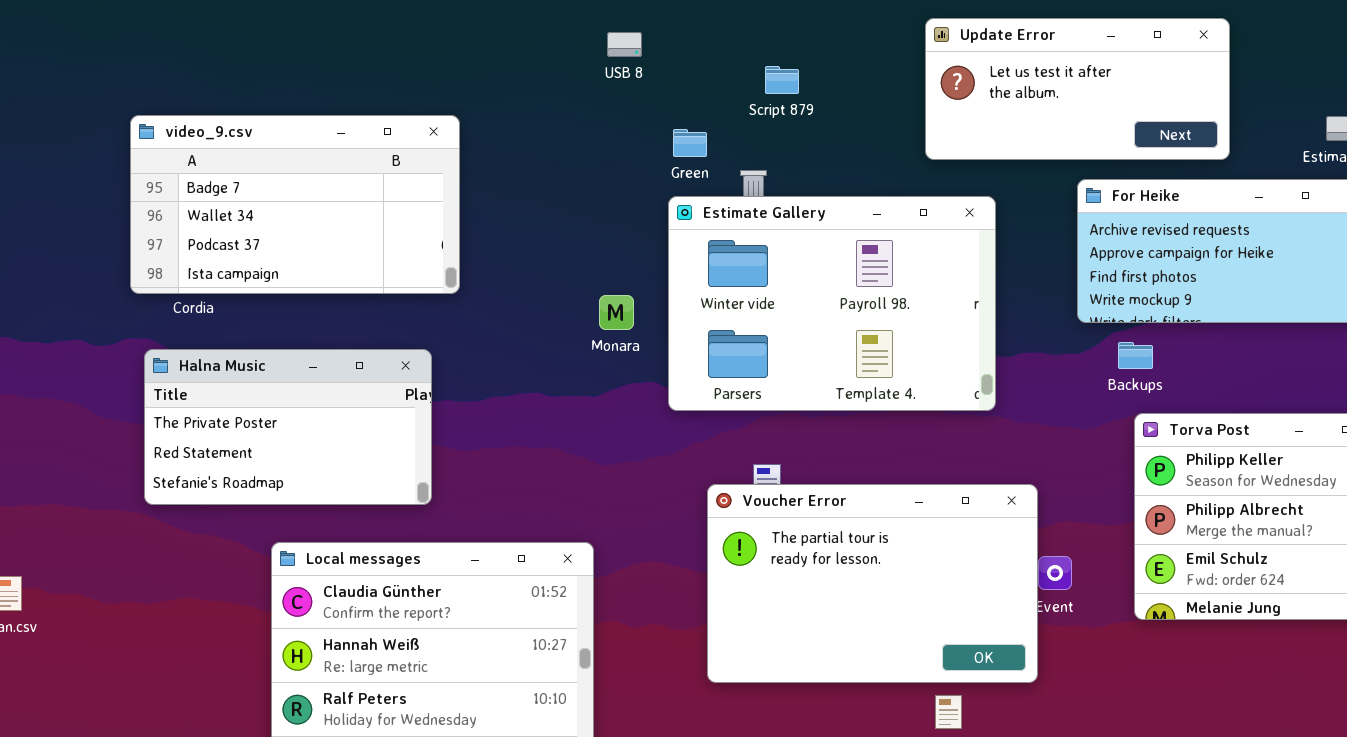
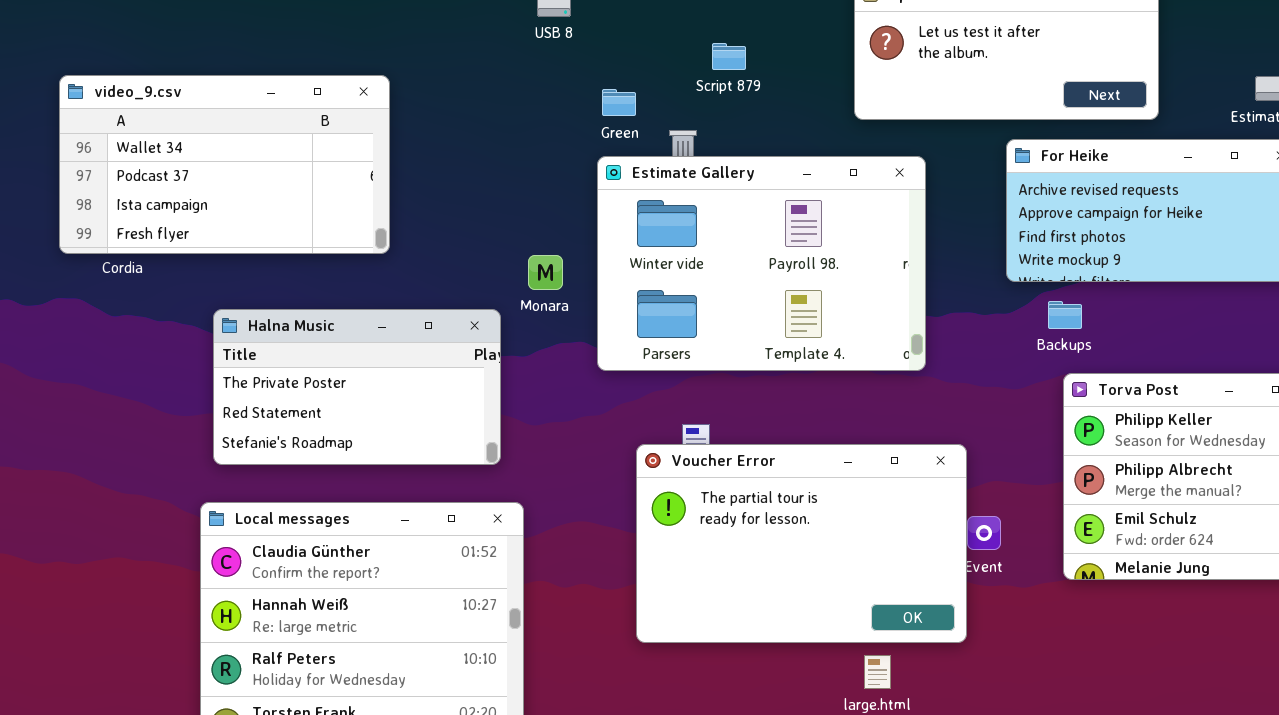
Script 879: [765,66,799,94] -> [712,43,746,70], moved
video_9.csv: [130,115,460,294] -> [59,75,390,254], scrolled down 1 row
Halna Music: [144,349,432,505] -> [213,309,501,465], moved

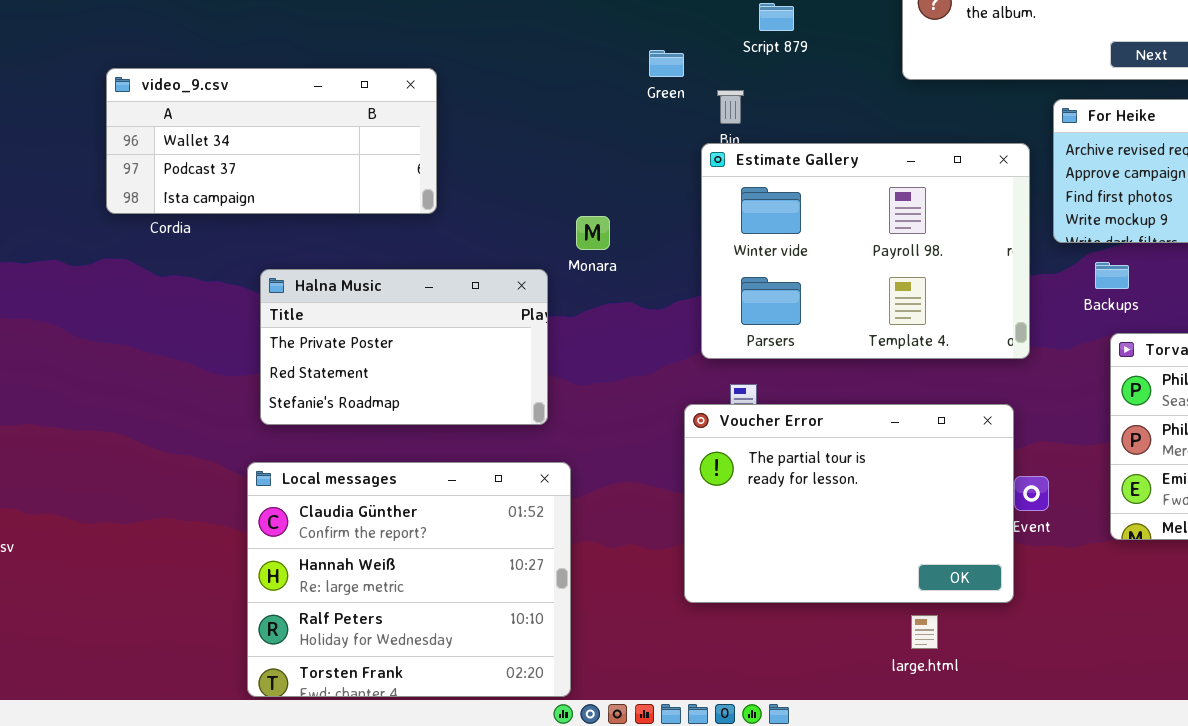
video_9.csv: [59,75,390,254] -> [106,68,437,214], resized
Estimate Gallery: [597,156,926,371] -> [701,143,1030,359], moved

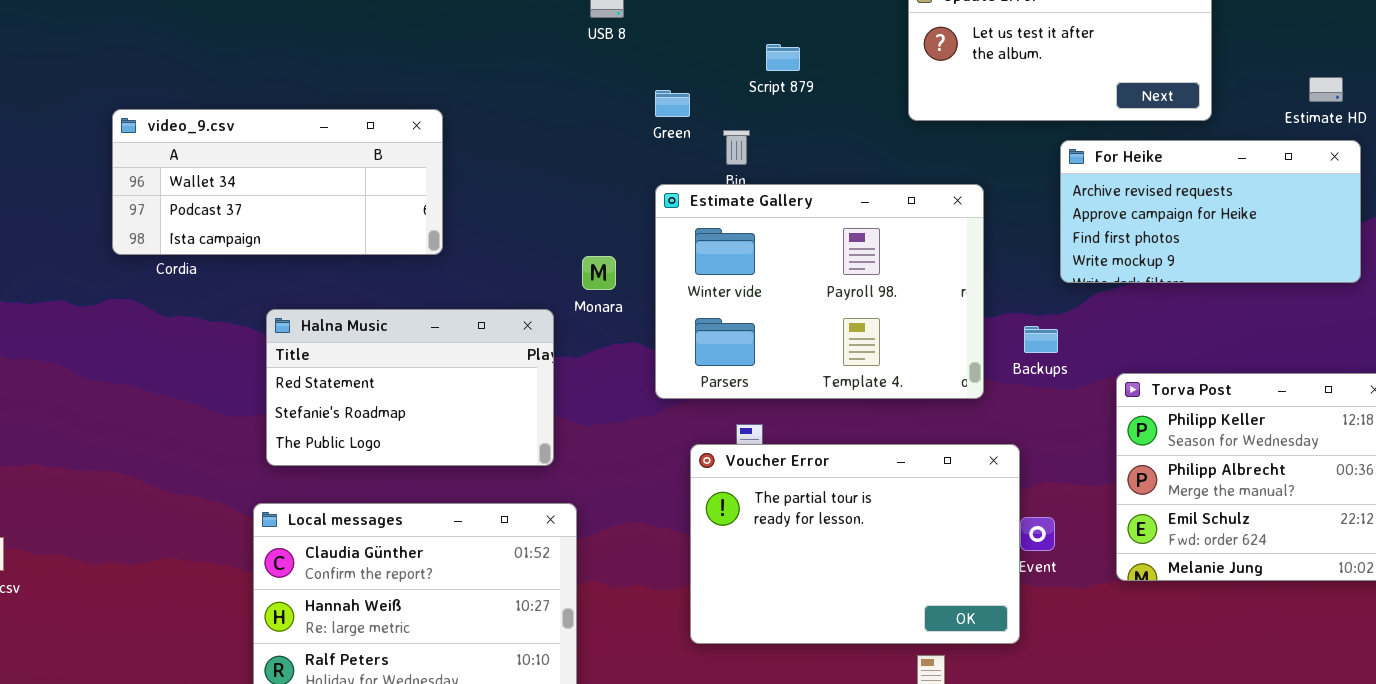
Estimate Gallery: [701,143,1030,359] -> [655,184,984,399], moved
Backups: [1095,262,1129,289] -> [1024,326,1058,353], moved
Halna Music: [260,269,548,425] -> [266,309,554,466], scrolled down 1 row

